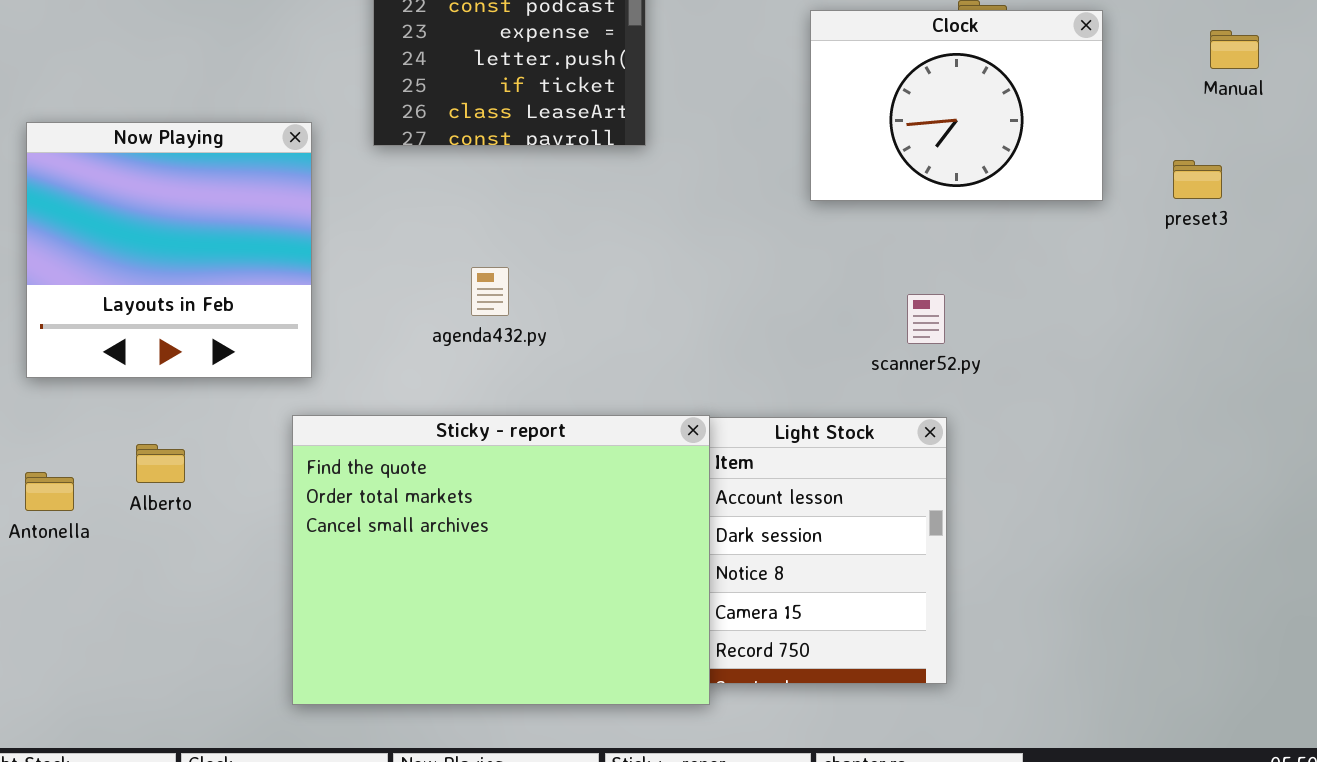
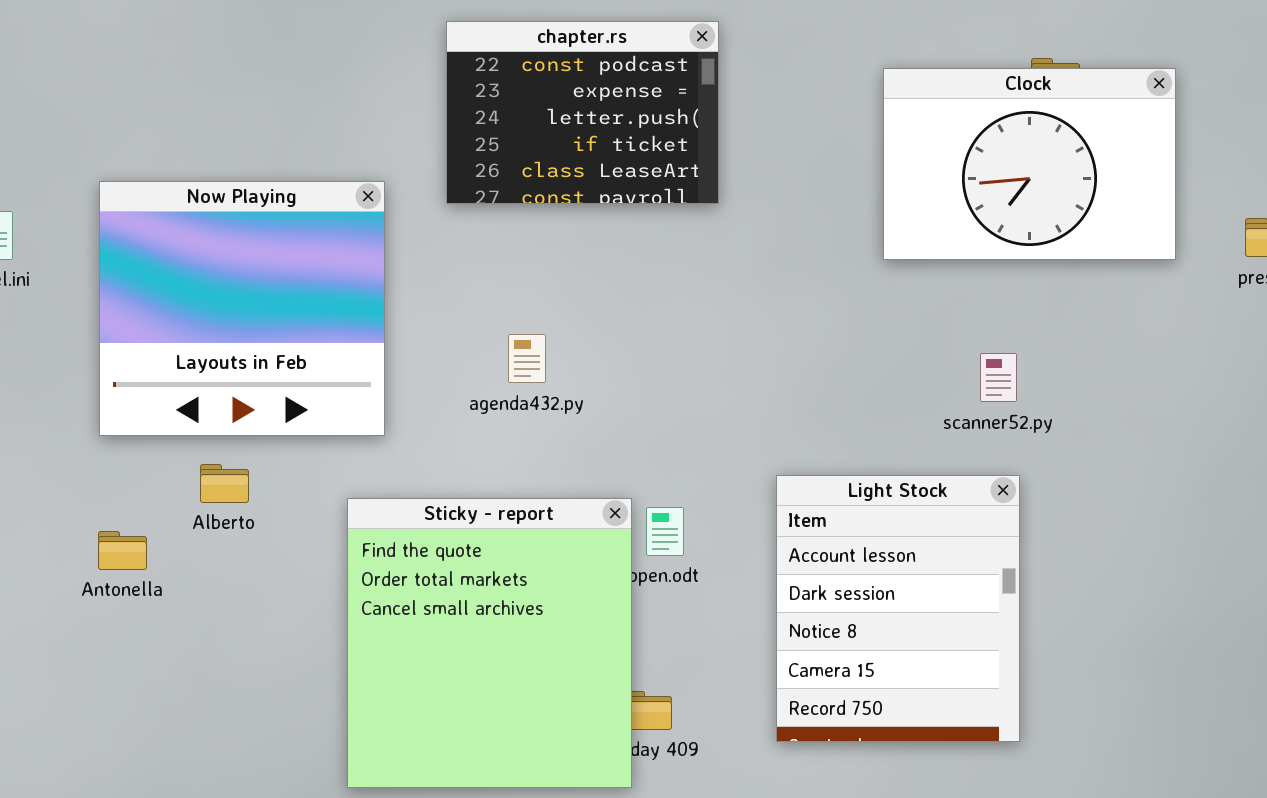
agenda432.py: [471,267,509,316] -> [508,334,546,383], moved
Sticky - report: [292,415,710,705] -> [347,498,632,788], moved, resized
Alberto: [136,444,185,483] -> [200,464,249,503], moved

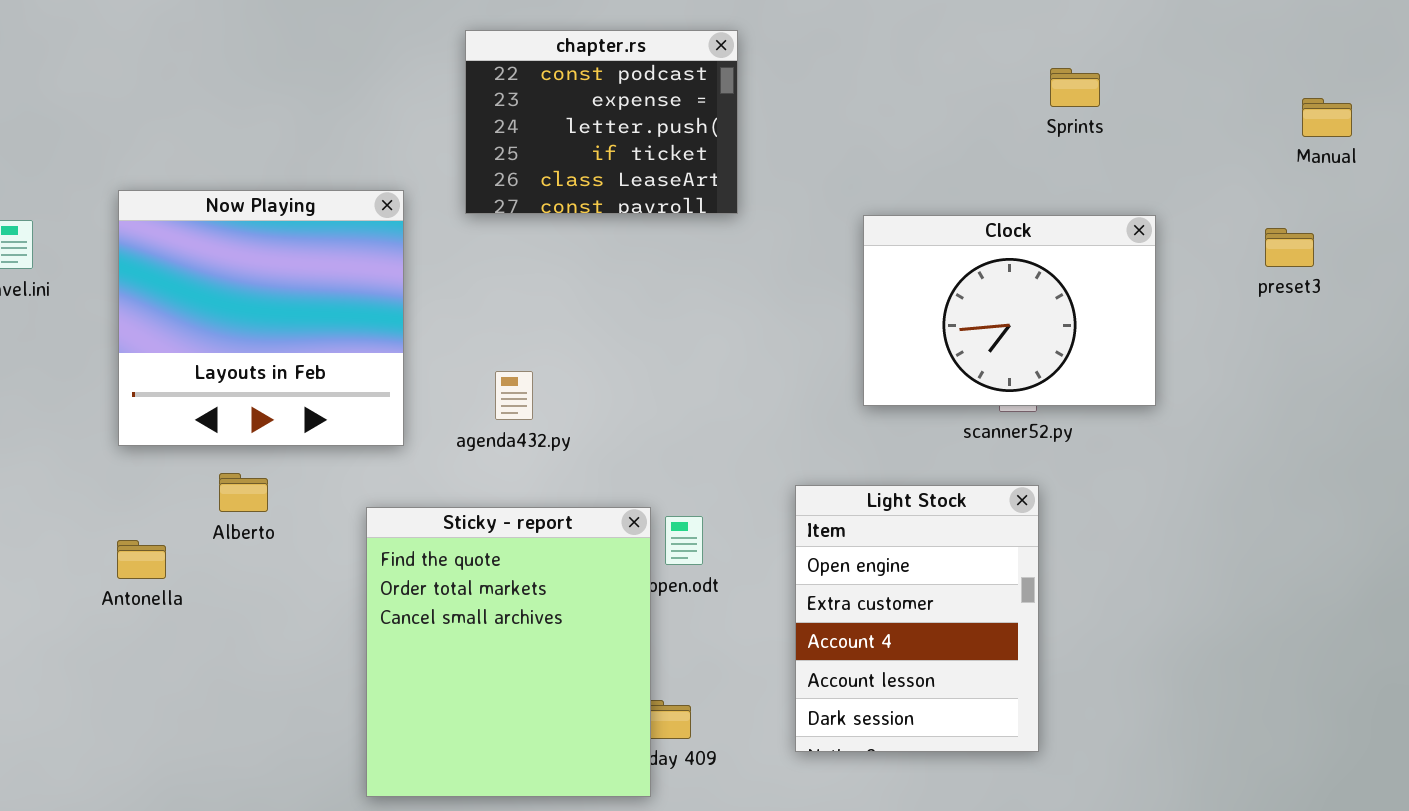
Clock: [883,68,1176,260] -> [863,215,1156,406], moved
agenda432.py: [508,334,546,383] -> [495,371,533,420], moved
Light Stock: [776,475,1020,742] -> [795,485,1039,752], scrolled up 3 rows

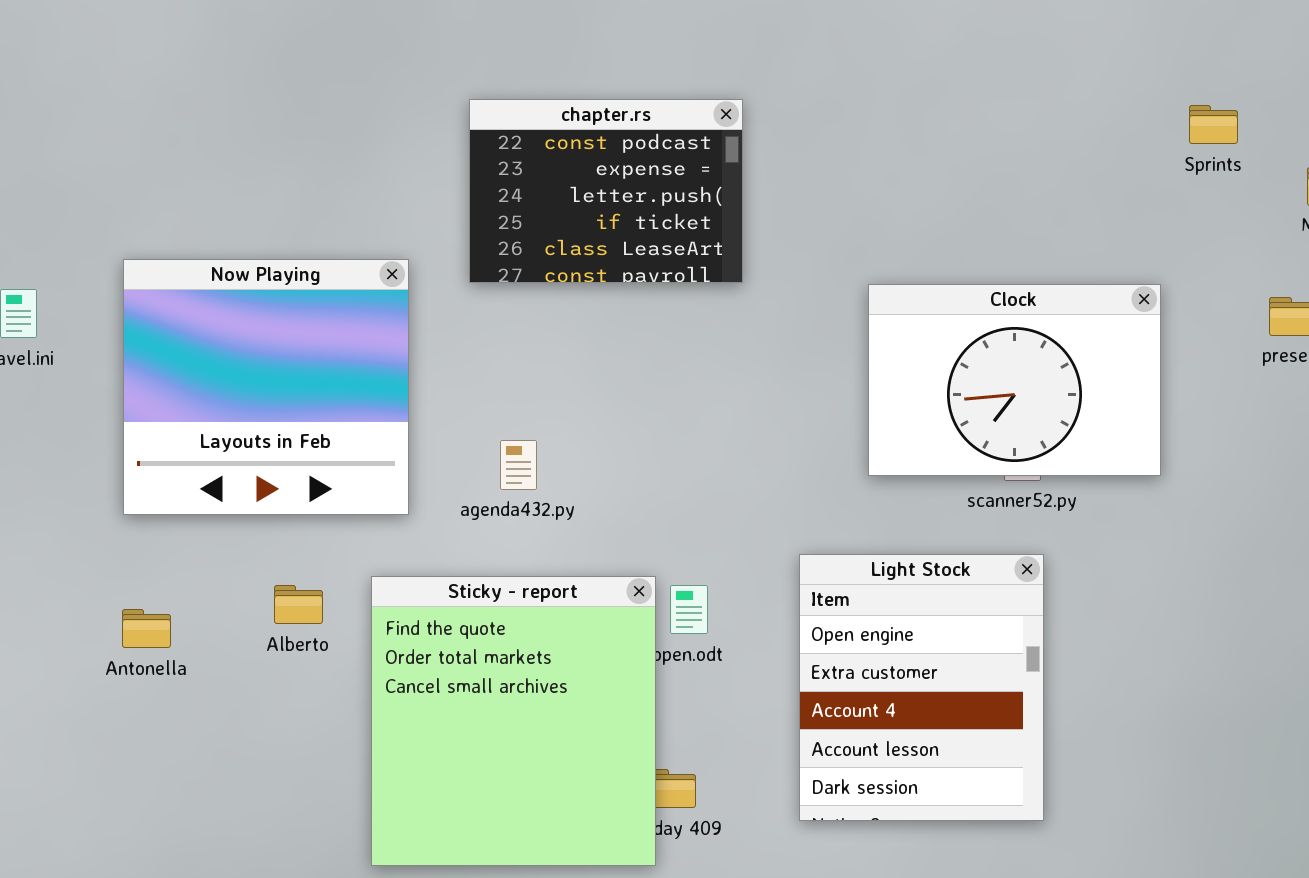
Sprints: [1050,68,1100,107] -> [1189,105,1238,144], moved
Alberto: [219,473,268,512] -> [274,585,323,624], moved

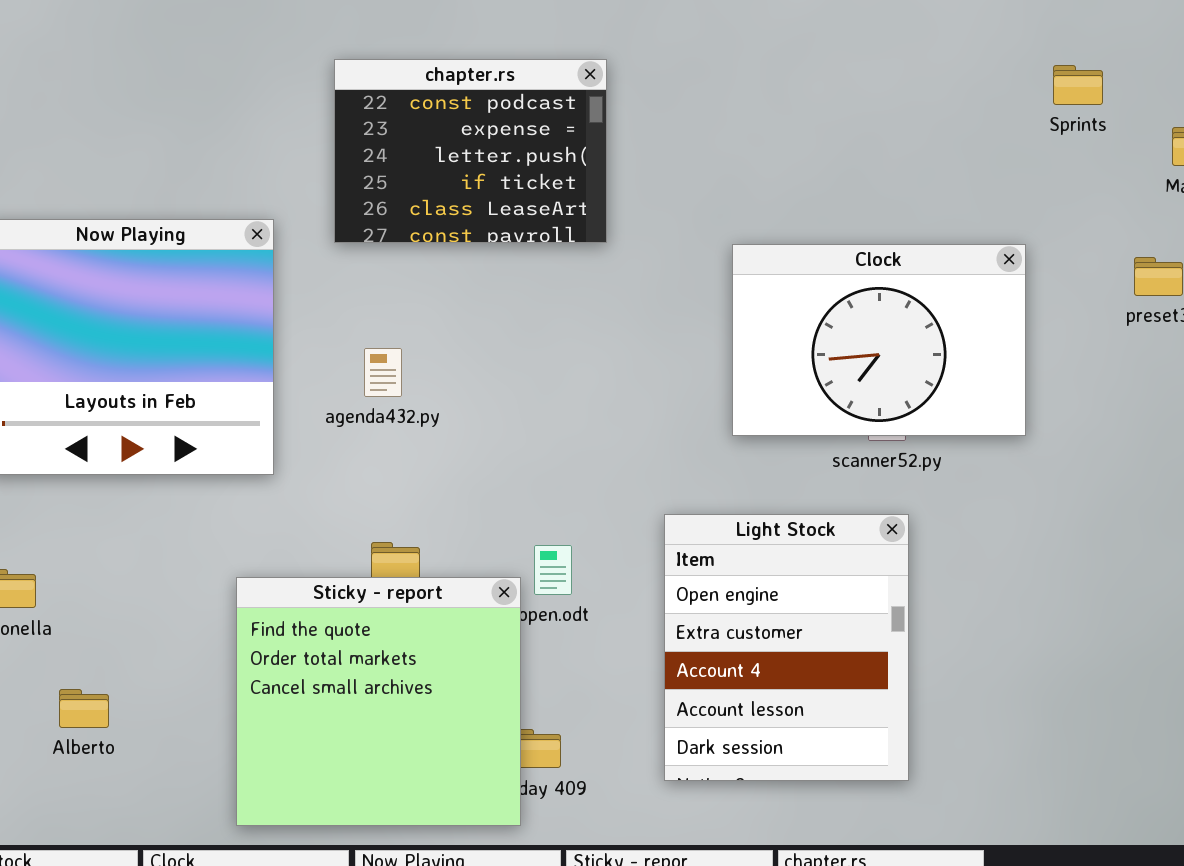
agenda432.py: [500,440,537,490] -> [364,348,402,397], moved
Sticky - report: [371,576,656,866] -> [236,577,521,826], resized
Alberto: [274,585,323,624] -> [59,689,109,728], moved

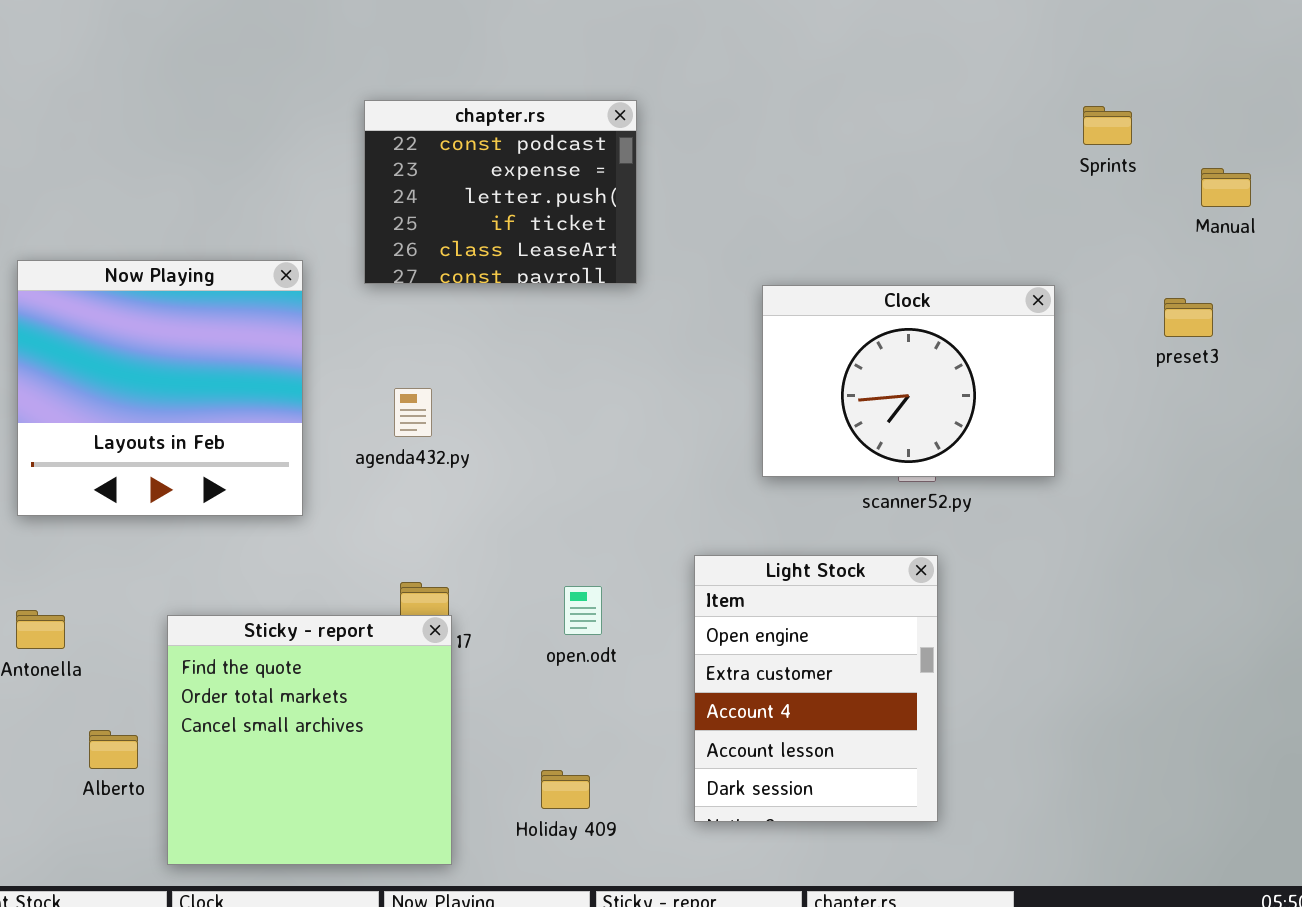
Sticky - report: [236,577,521,826] -> [167,615,452,865], moved

